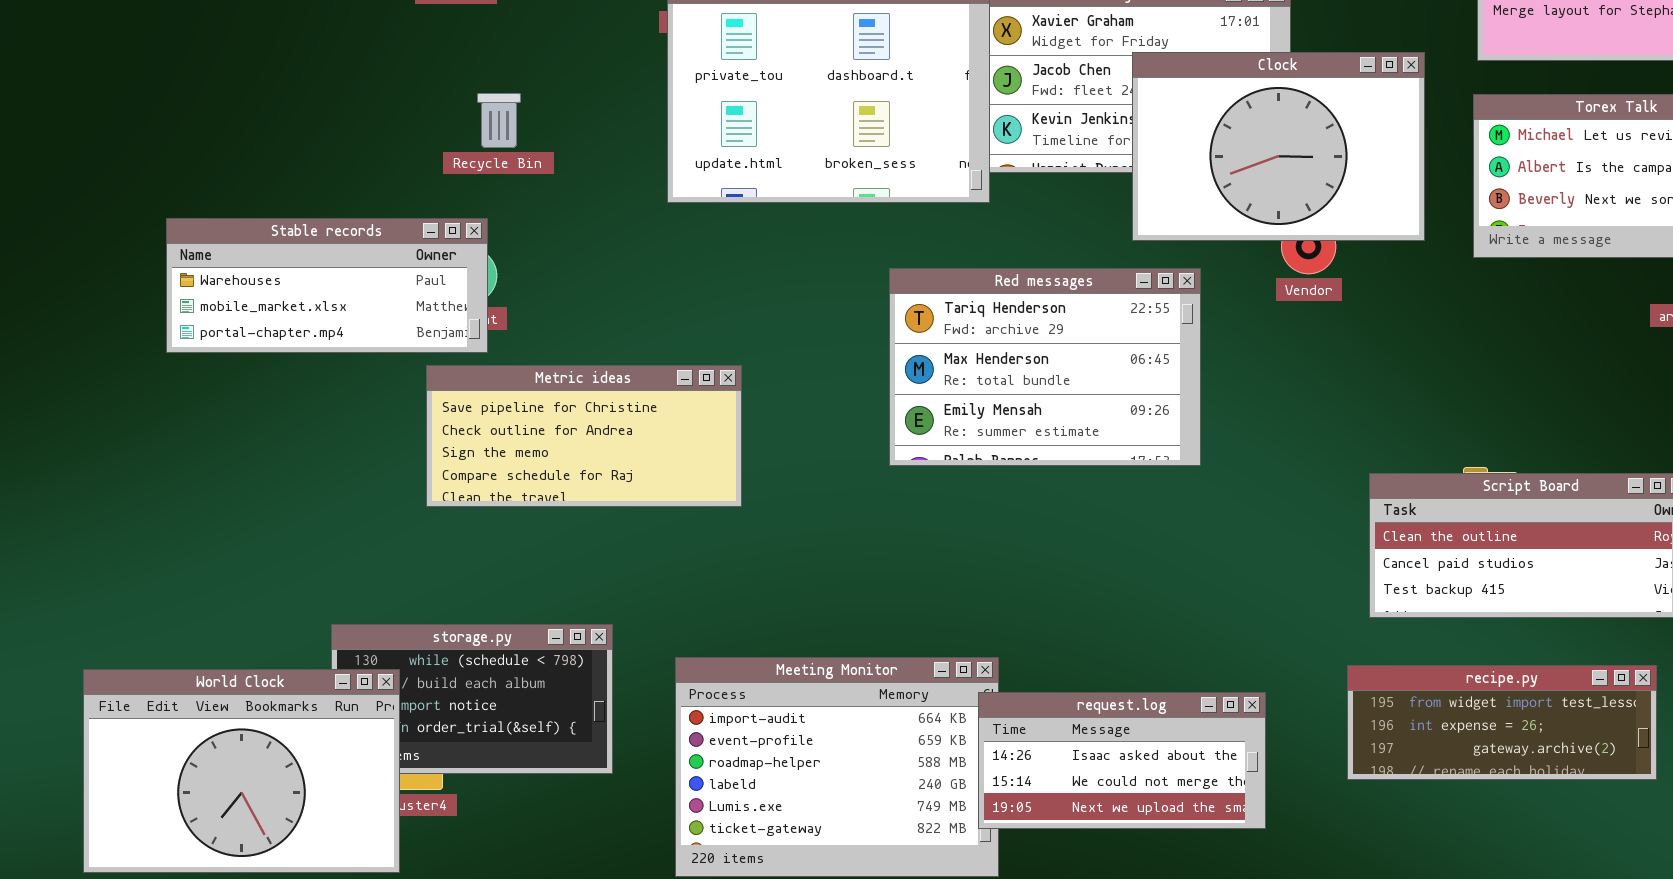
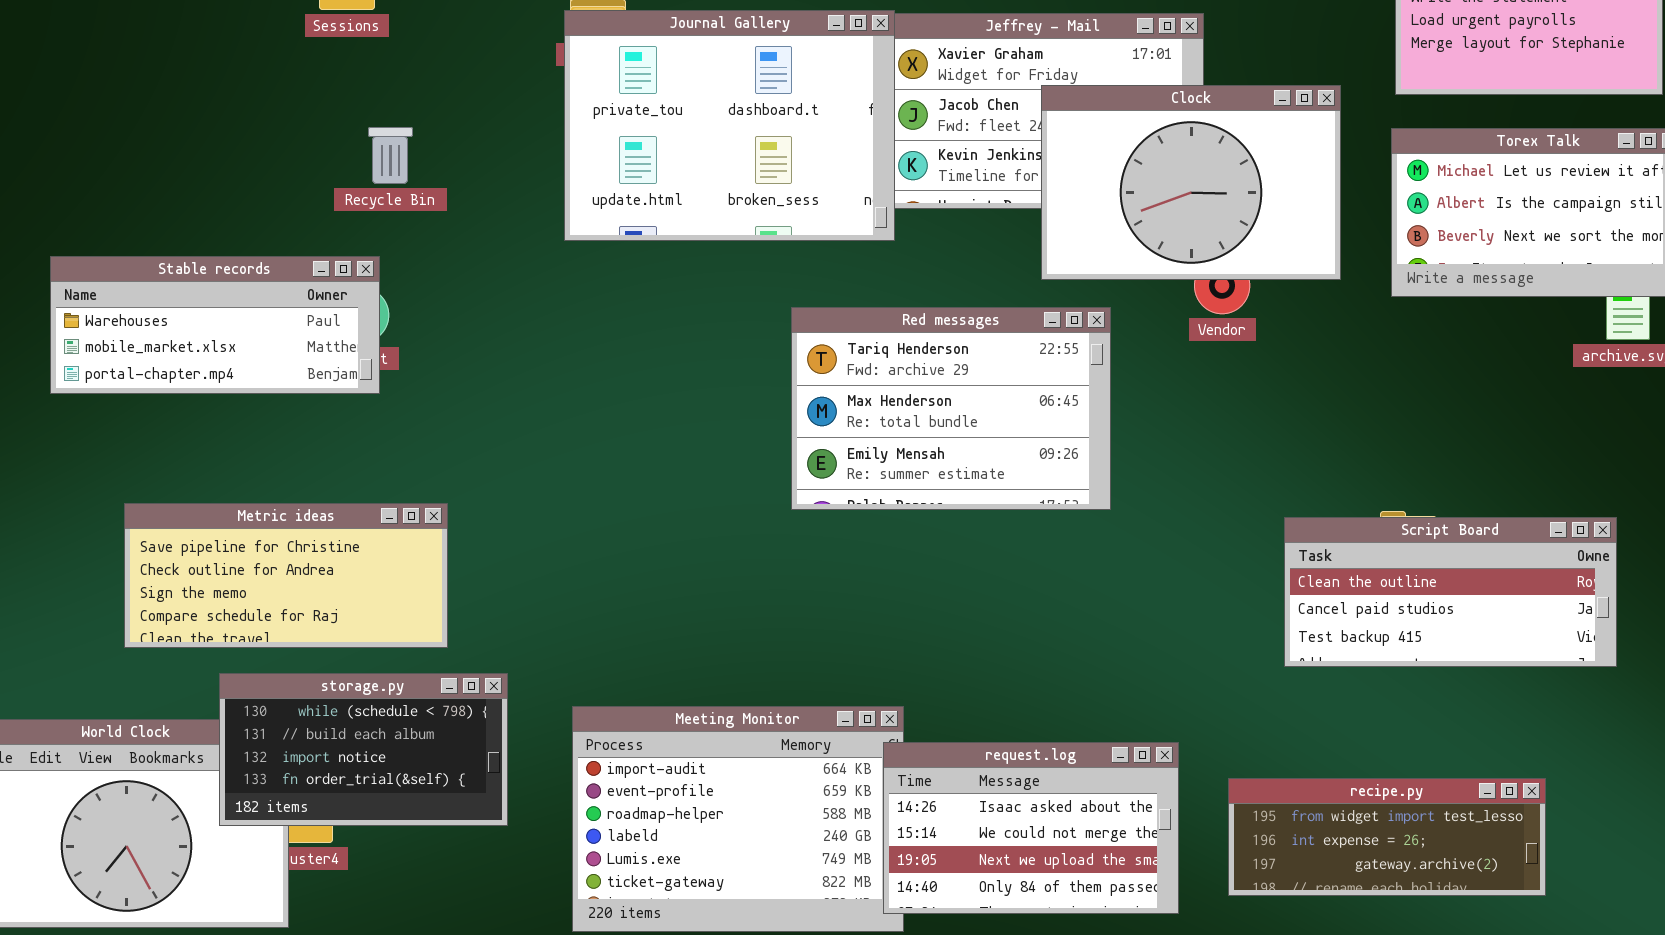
Metric ideas: [426,365,742,507] -> [124,503,448,648], moved
storage.py: [331,624,613,774] -> [219,673,508,826], raised
recipe.py: [1347,665,1657,780] -> [1228,778,1546,896], moved
request.log: [978,692,1266,829] -> [883,742,1179,914], resized

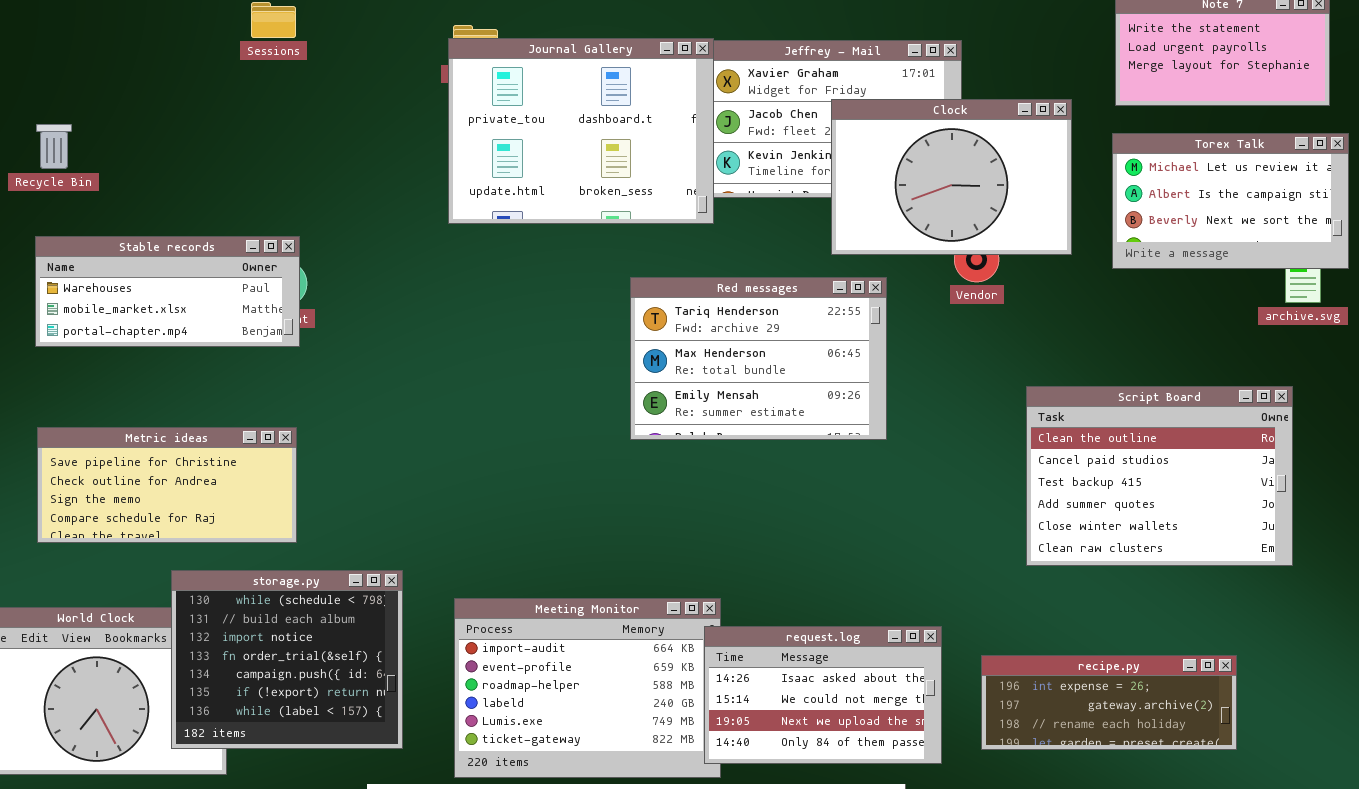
Recycle Bin: [368,127,413,184] -> [36,124,72,169], moved
Metric ideas: [124,503,448,648] -> [37,427,297,543], moved
Script Board: [1284,517,1617,667] -> [1026,386,1293,566], resized
storage.py: [219,673,508,826] -> [171,570,403,749], resized
recipe.py: [1228,778,1546,896] -> [981,655,1237,750], scrolled down 1 row

